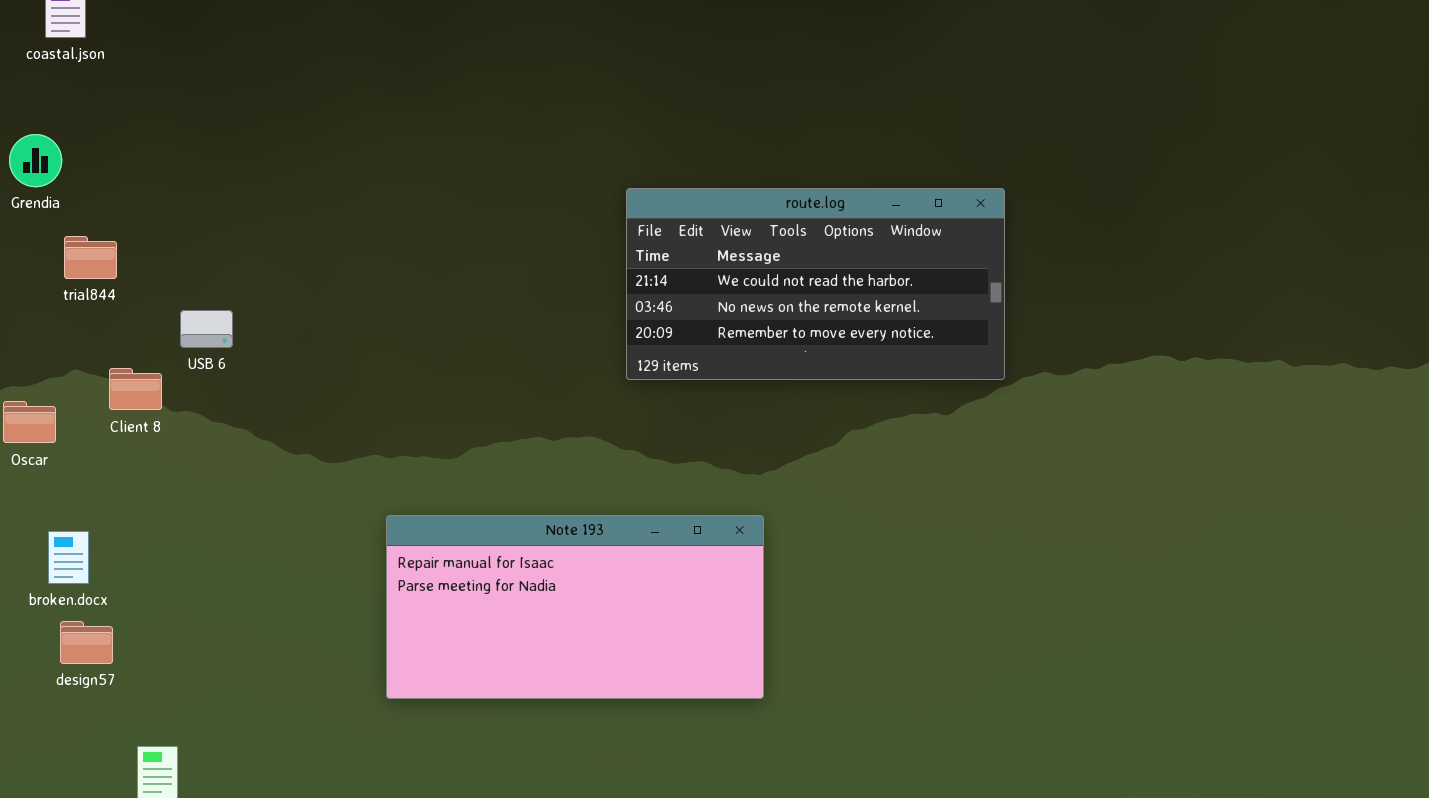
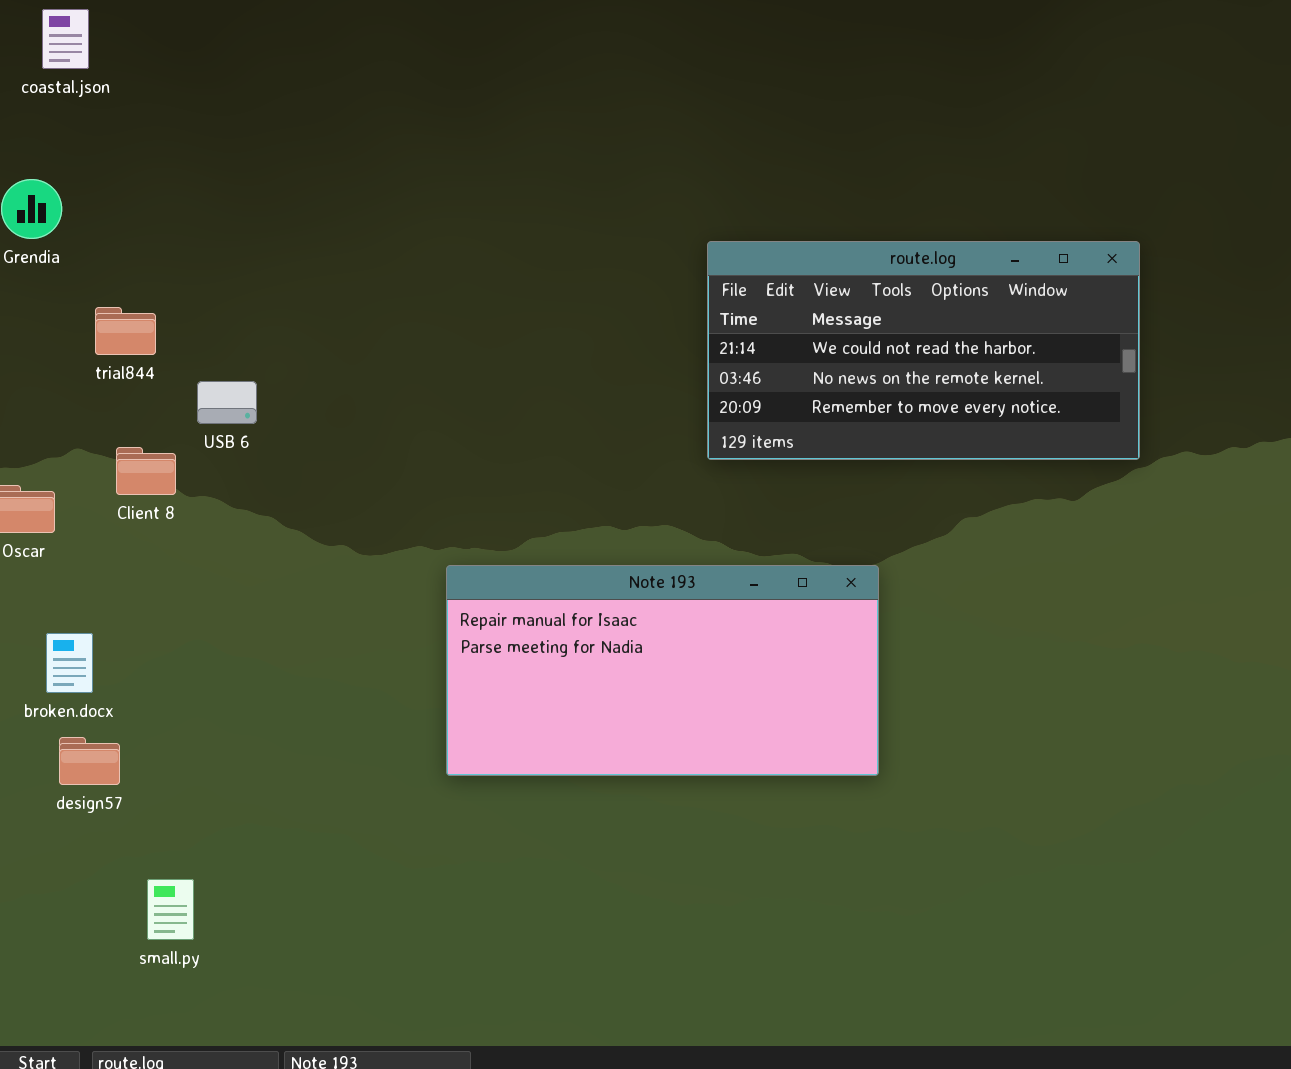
trial844: [64,236,117,279] -> [95,307,156,355], moved
Note 193: [386,515,764,699] -> [446,565,879,776], moved

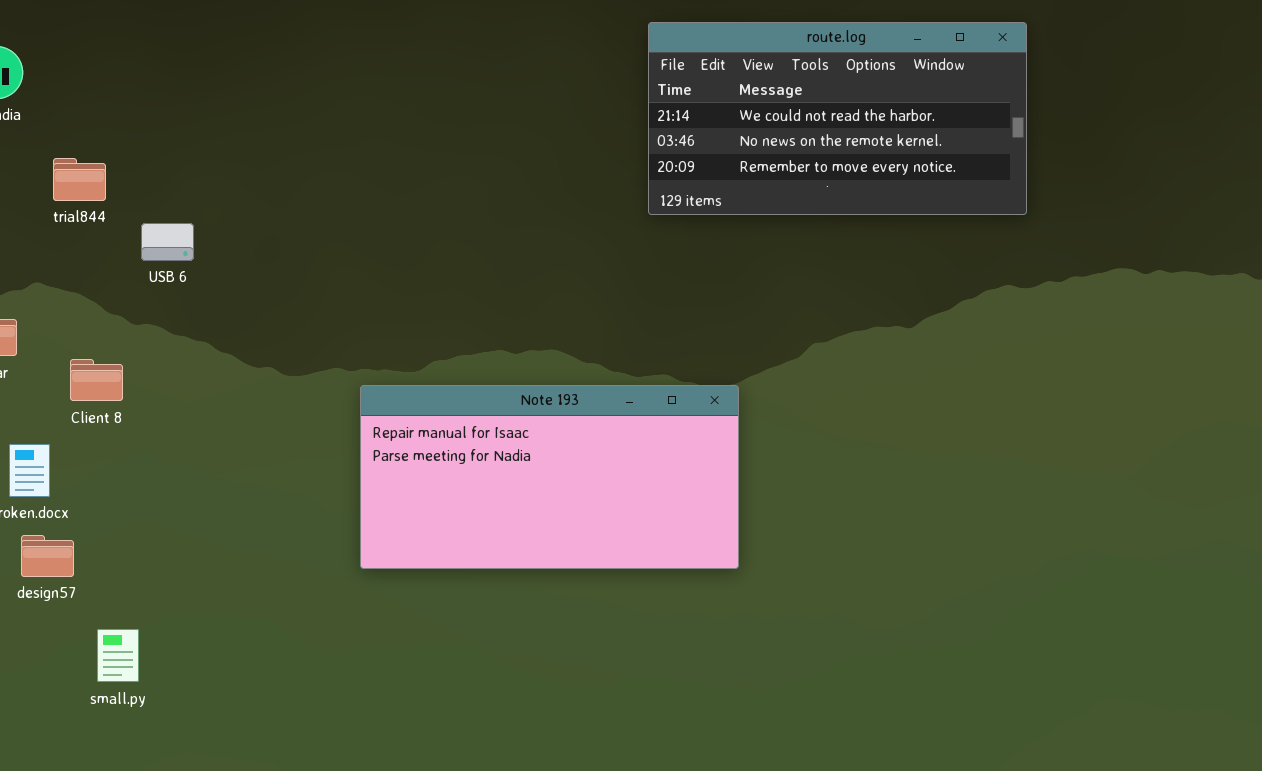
route.log: [707,241,1140,460] -> [648,22,1027,215], moved
Client 8: [116,447,176,495] -> [70,359,123,401], moved
small.py: [147,879,194,940] -> [97,629,139,682], moved

